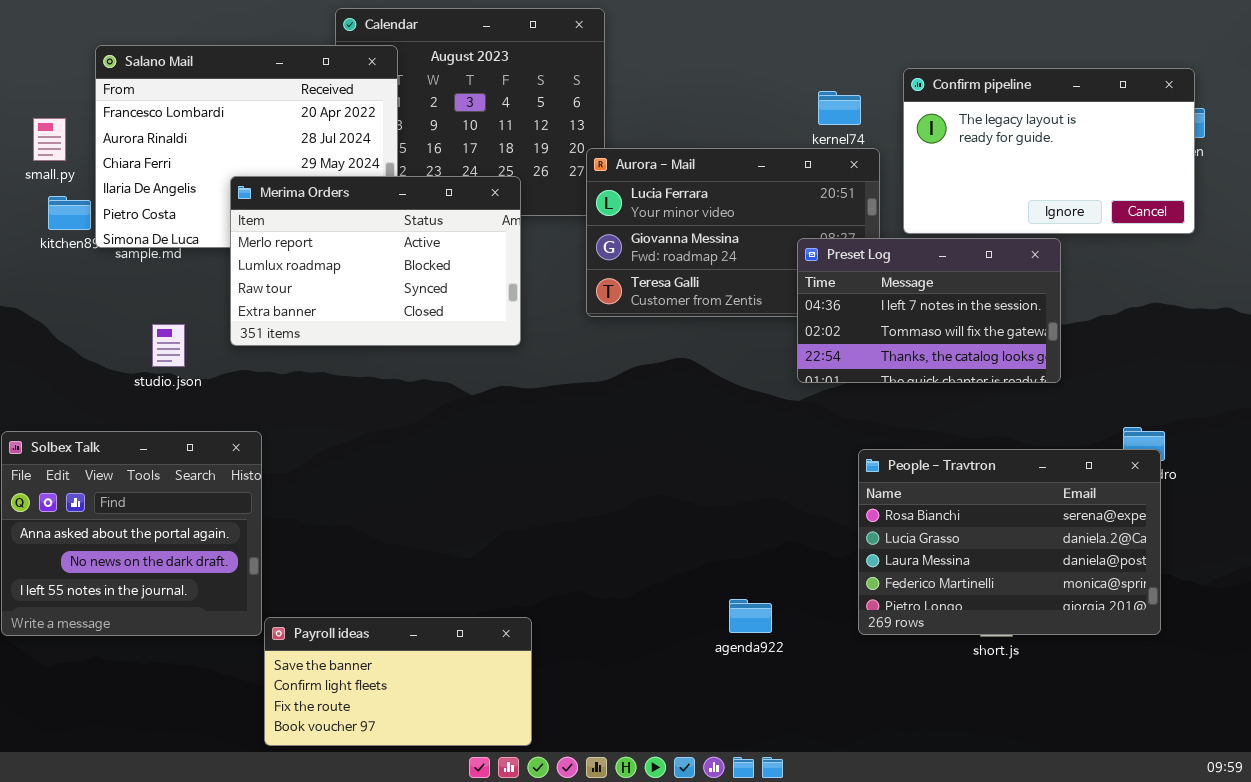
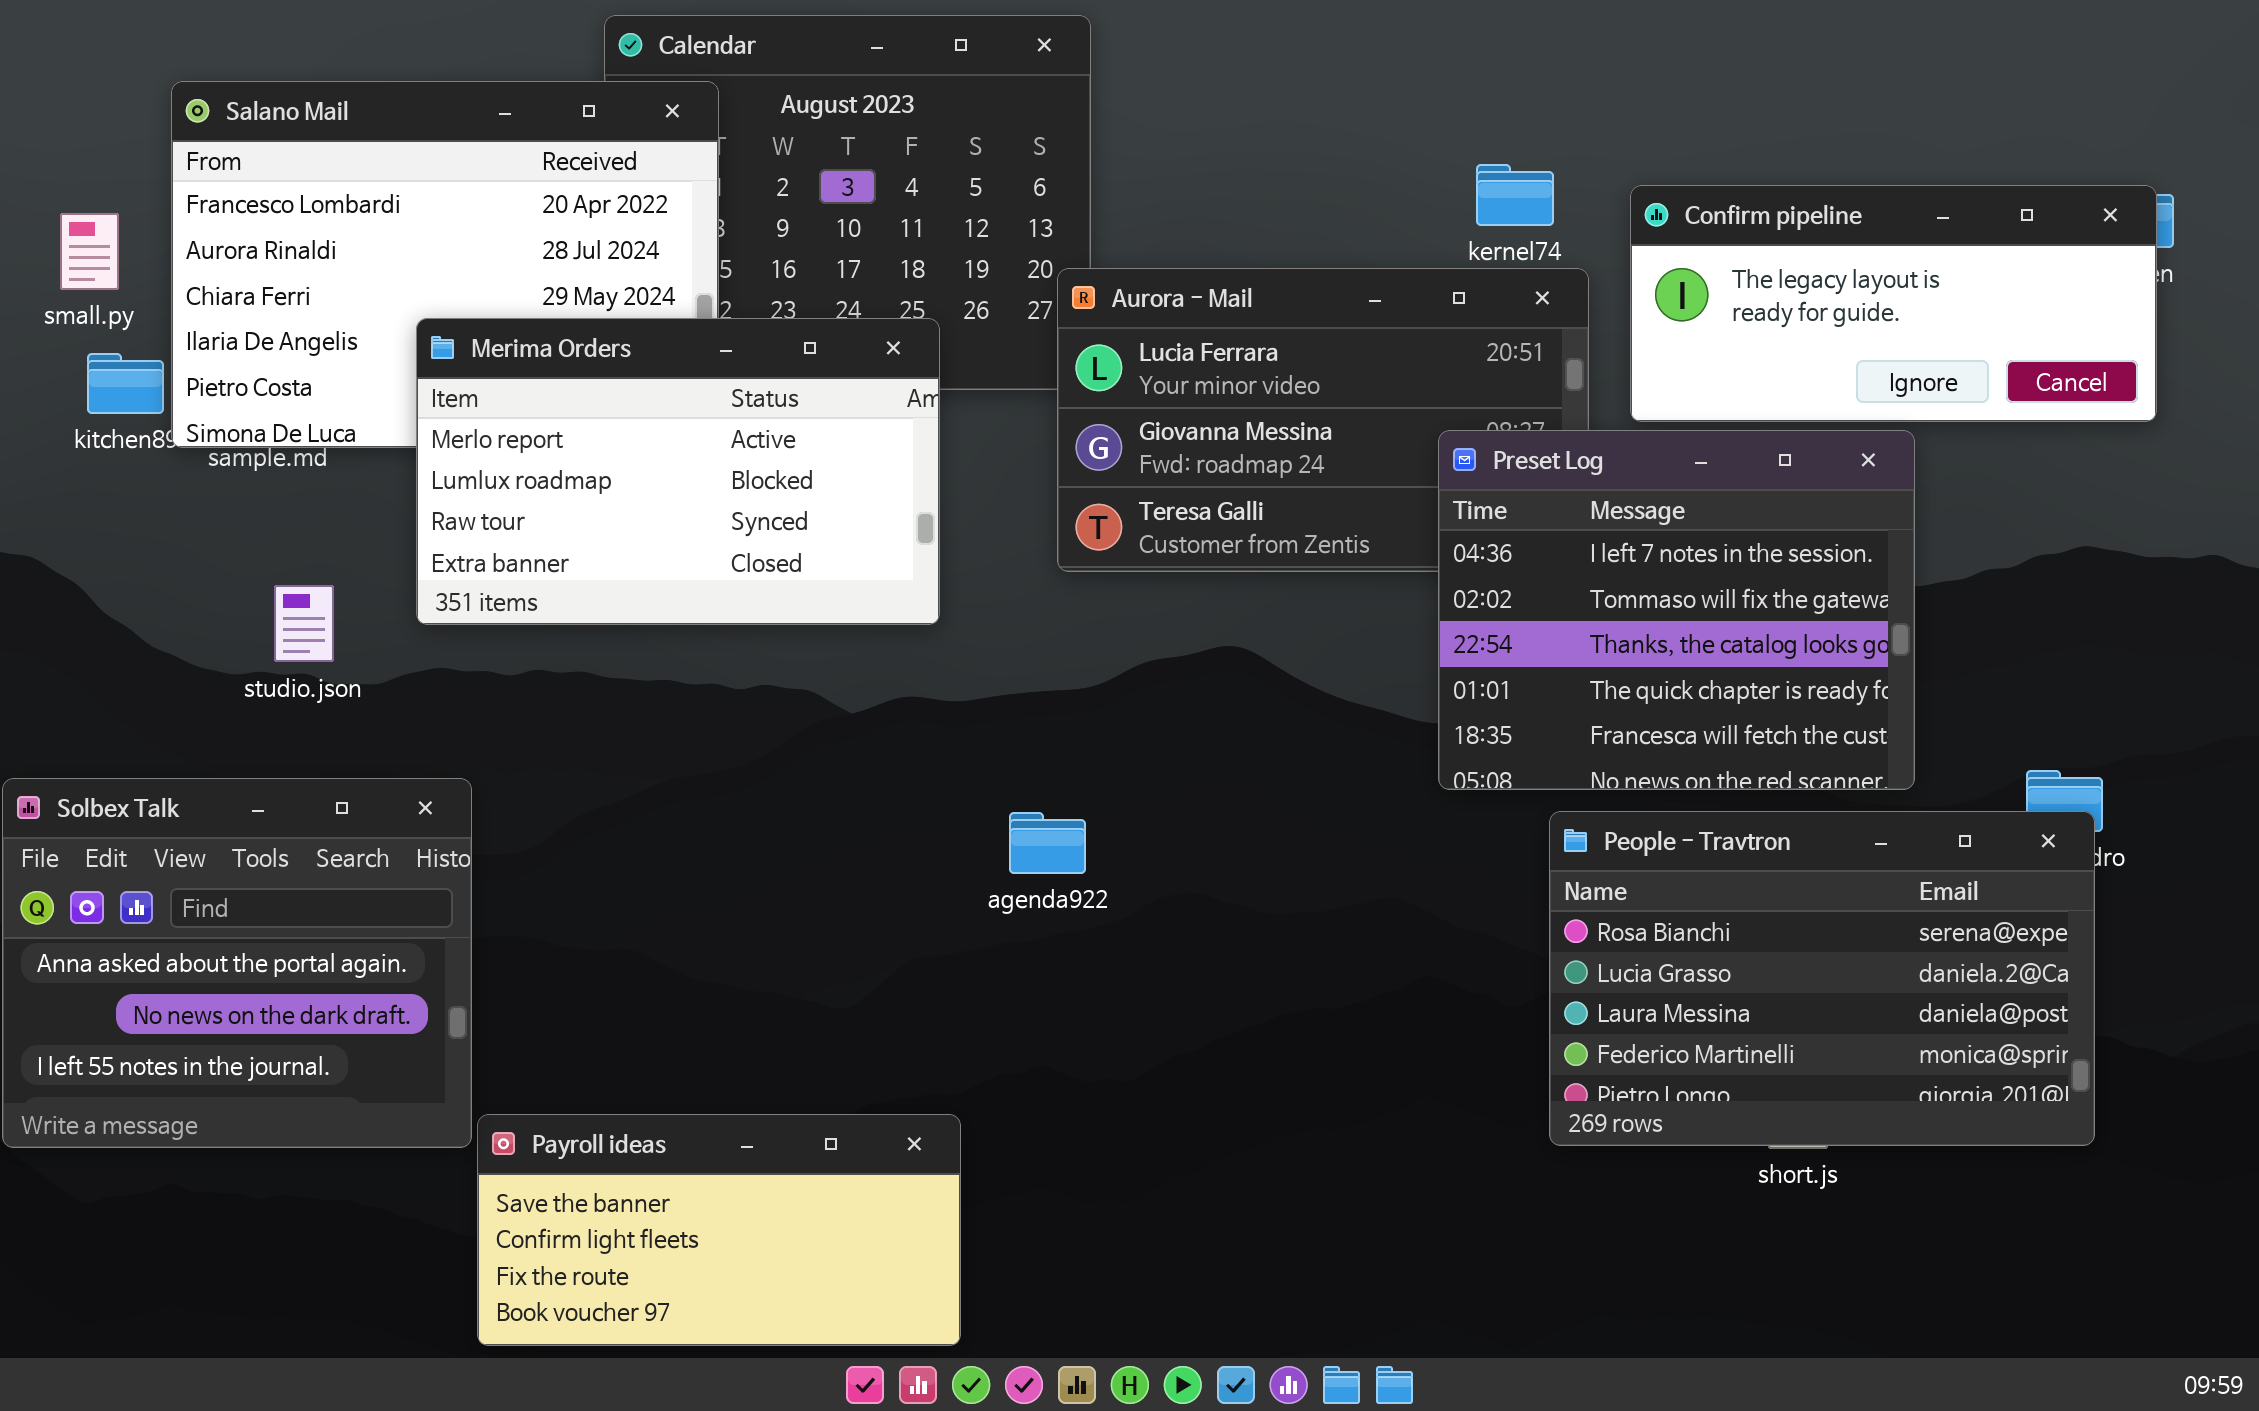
Confirm pipeline: [903,68,1195,234] -> [1630,185,2157,422], resized
Preset Log: [797,238,1061,383] -> [1438,430,1915,790], resized
agenda922: [729,599,772,633] -> [1009,812,1086,874], moved

